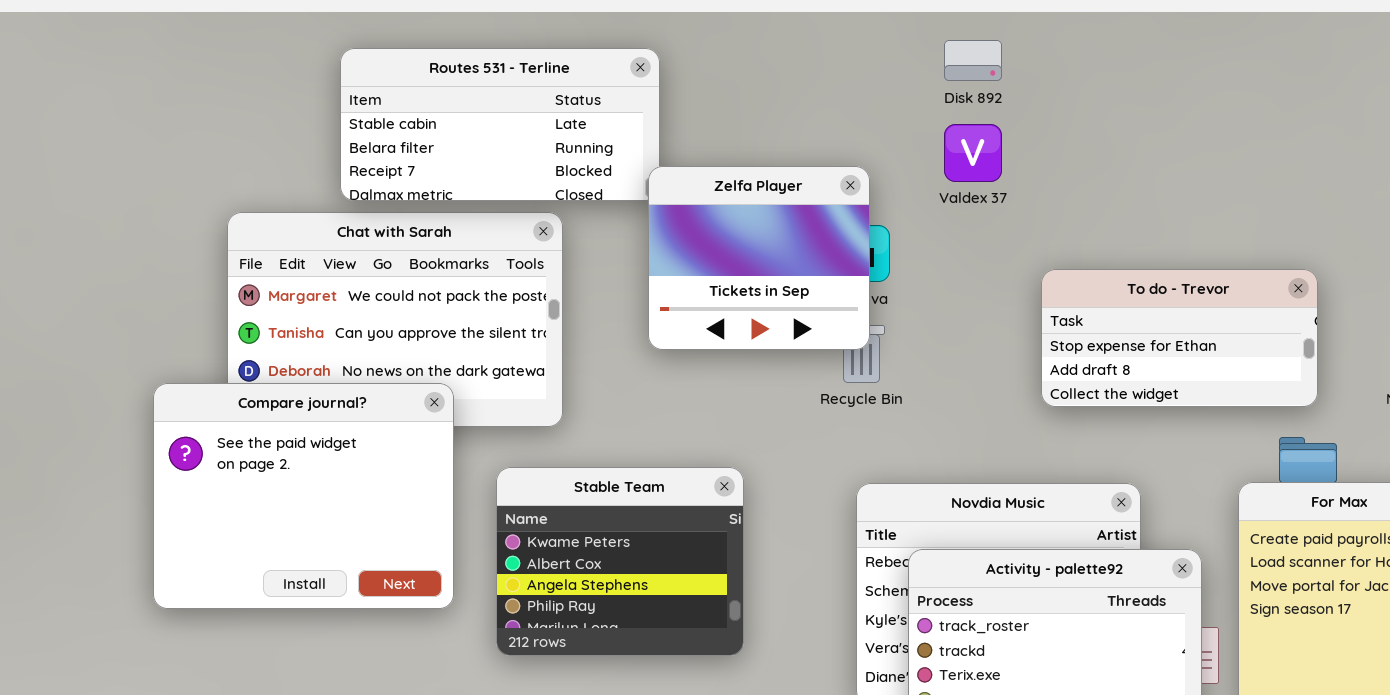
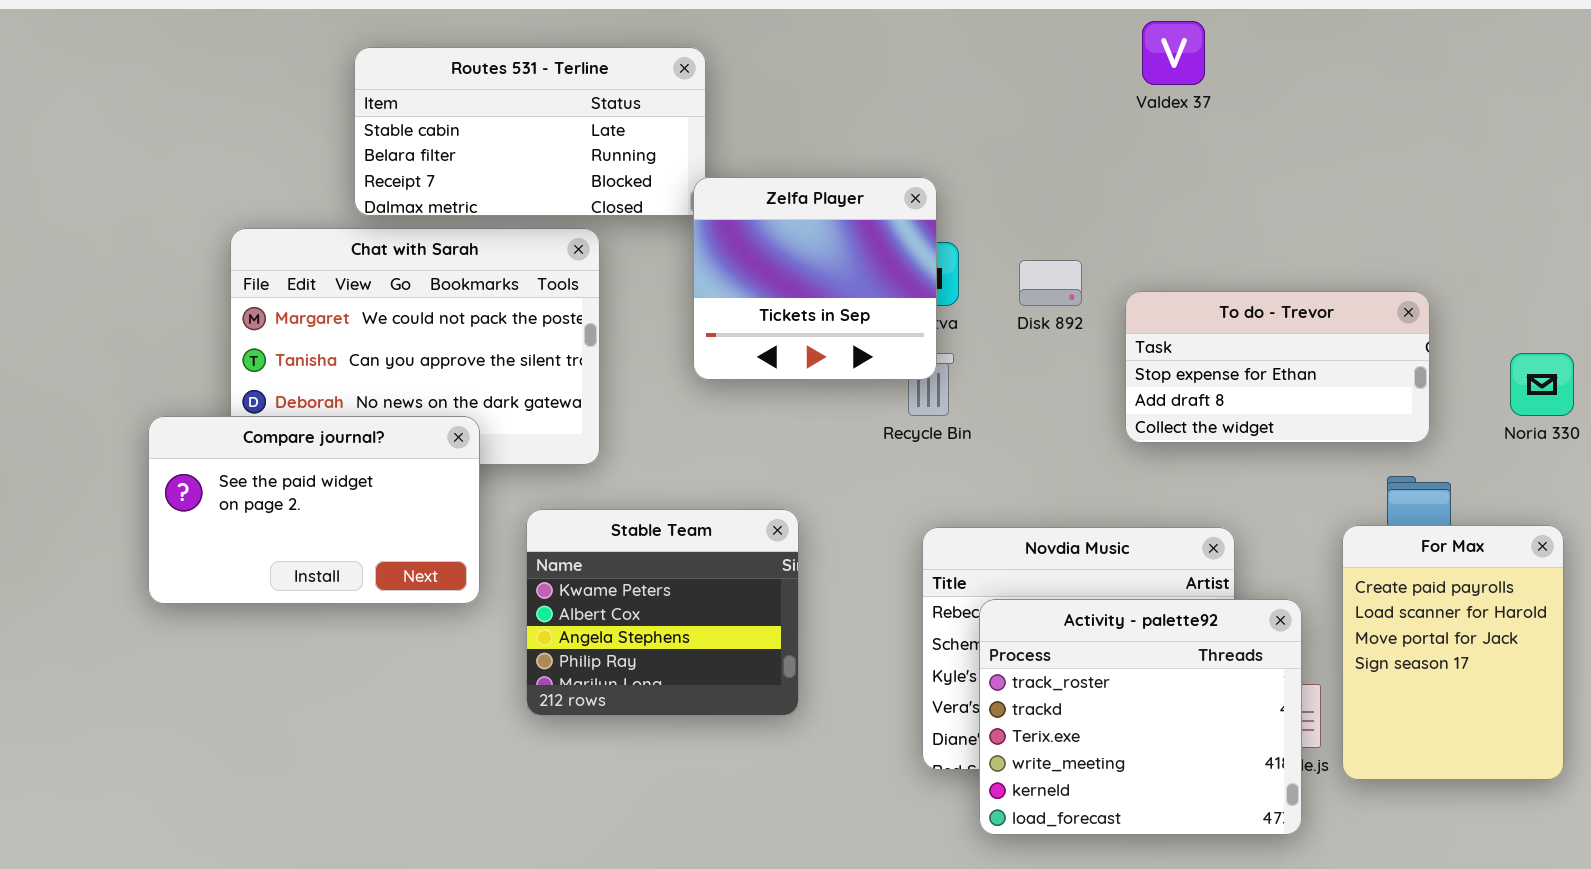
Disk 892: [944,40,1002,81] -> [1019,260,1082,306], moved
Valdex 37: [944,124,1002,182] -> [1142,21,1205,85], moved
Compare journal?: [153,383,454,609] -> [148,416,480,604], resized

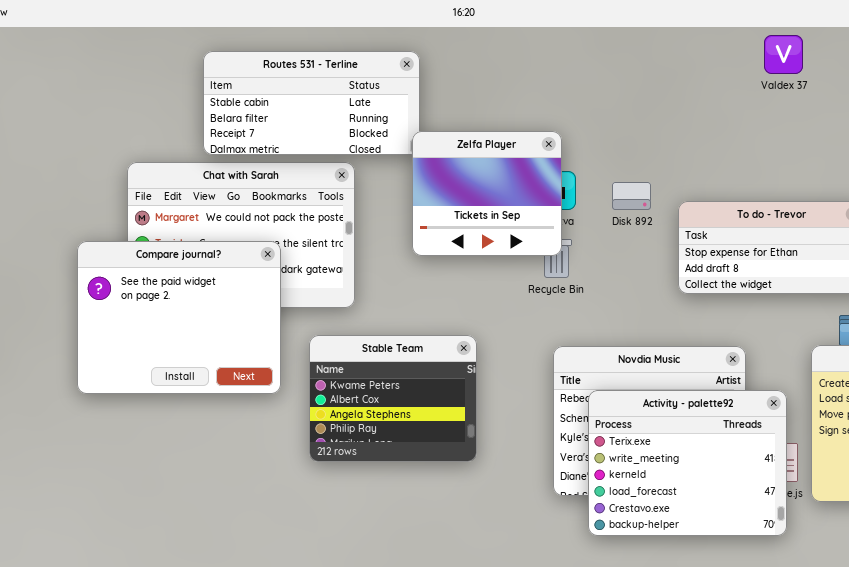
Valdex 37: [1142,21,1205,85] -> [764,35,803,74], moved
Compare journal?: [148,416,480,604] -> [77,241,281,394], resized
Activity - palette92: [979,599,1302,835] -> [588,390,787,536], scrolled down 2 rows

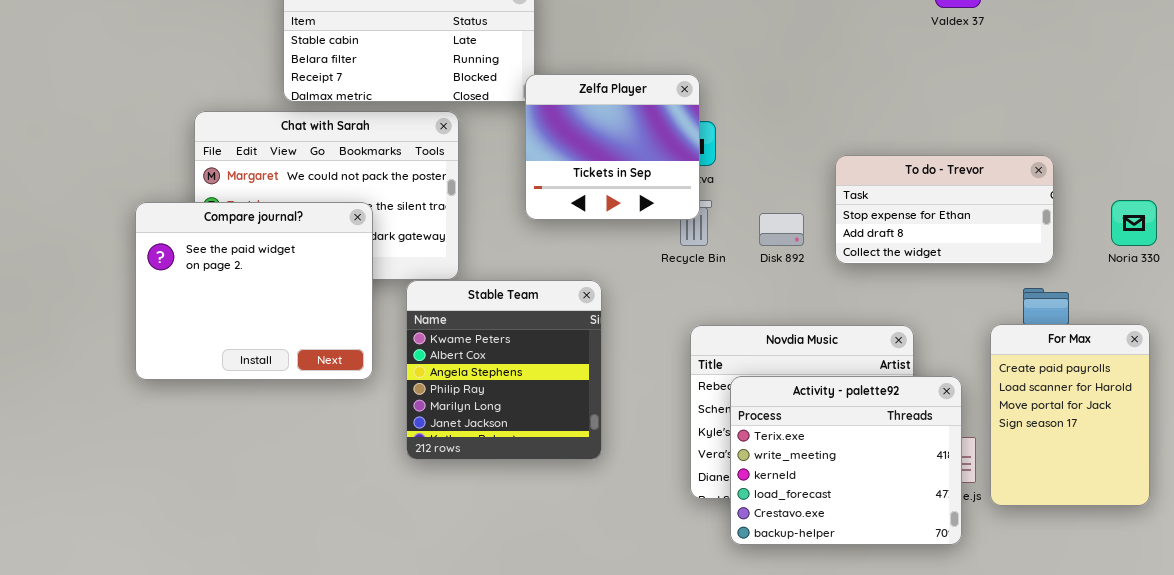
Disk 892: [612,182,651,210] -> [759,213,804,246], moved
Stable Team: [309,335,477,462] -> [406,280,602,460], resized

